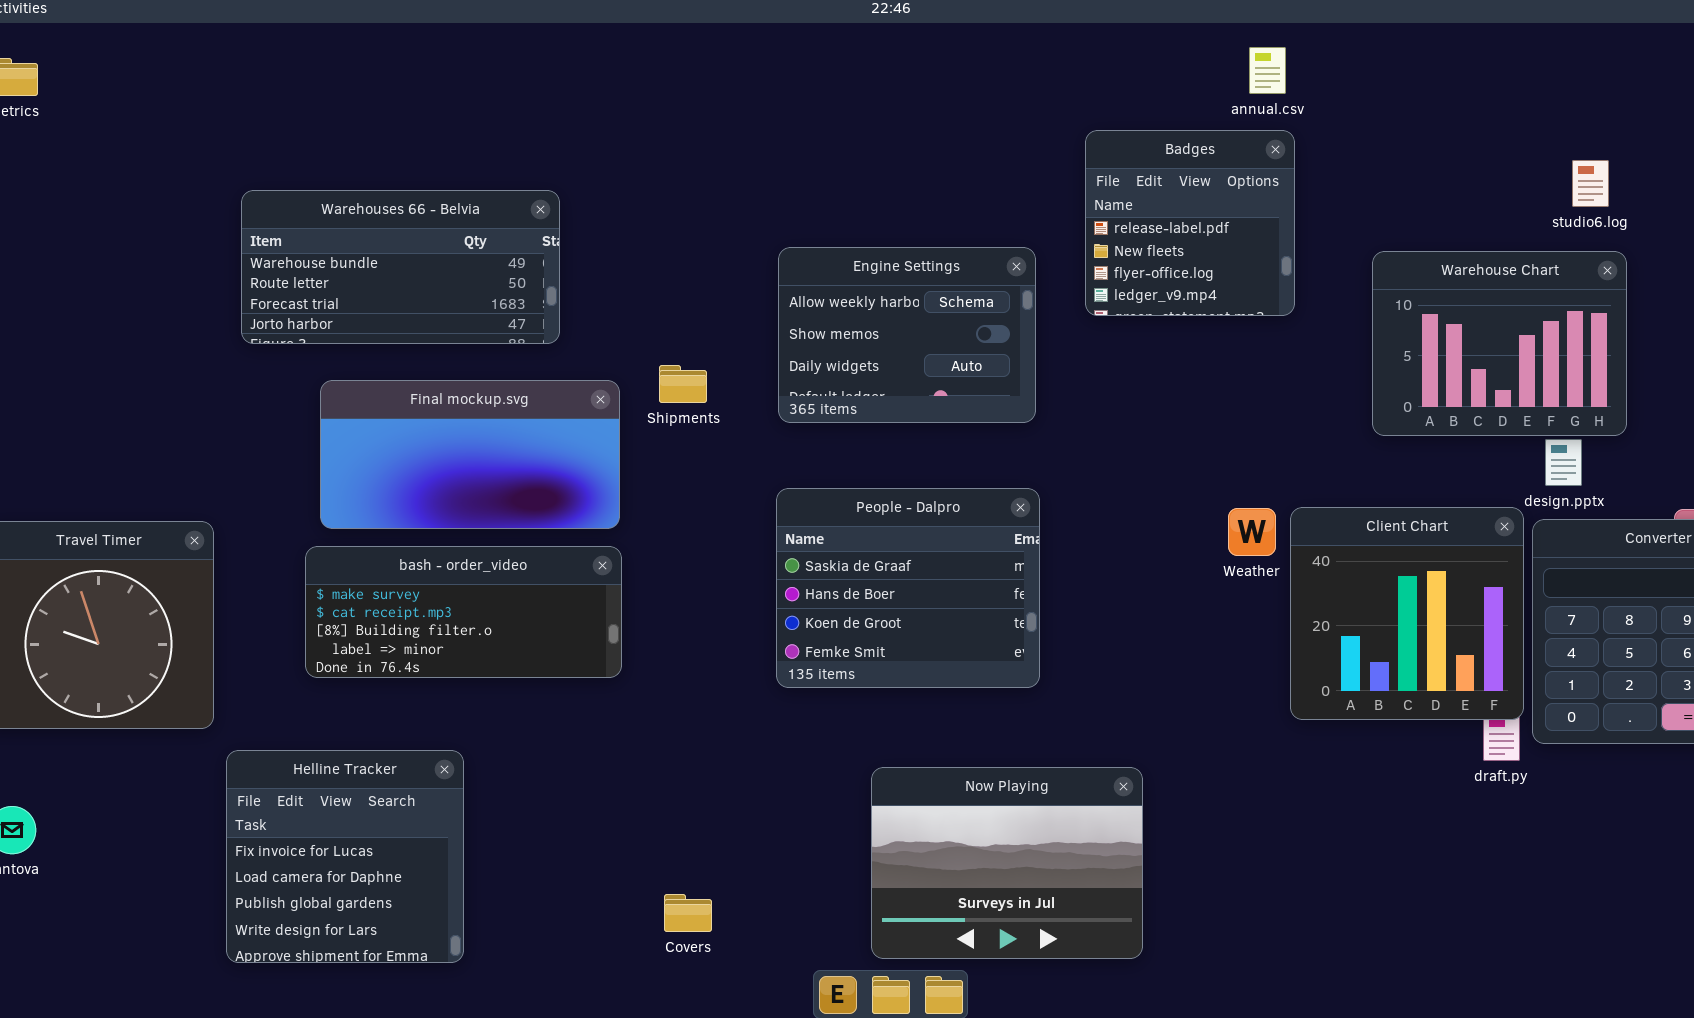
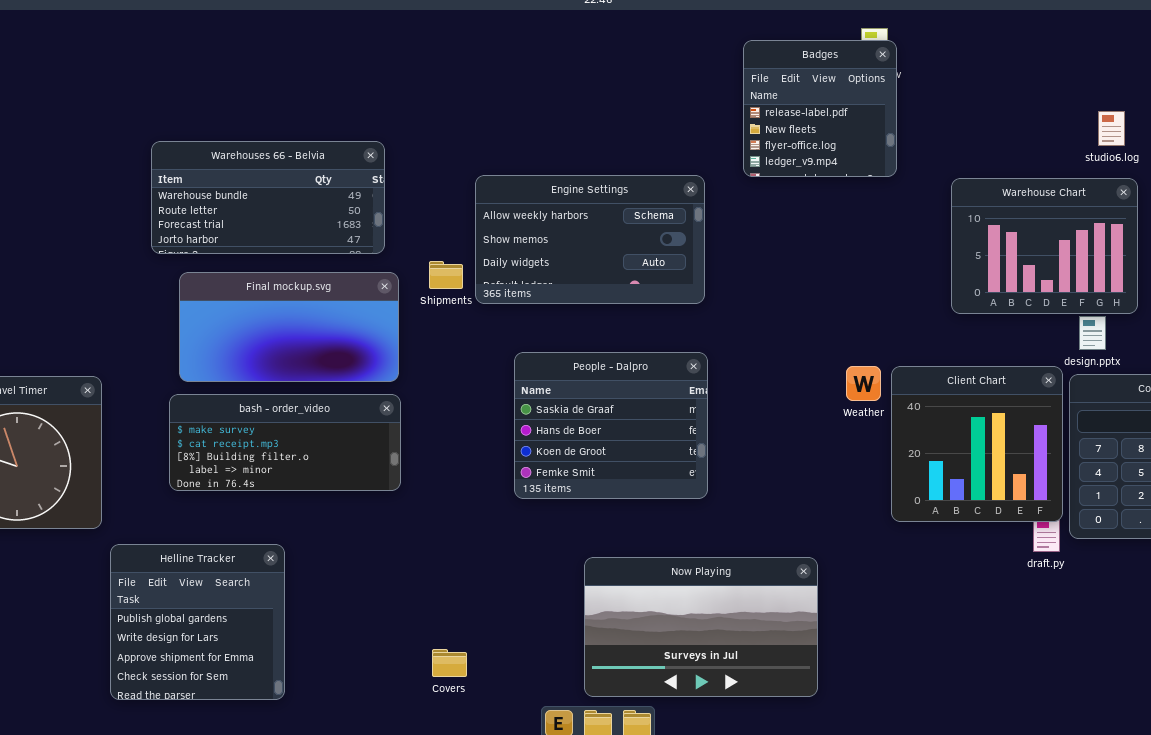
Badges: [1085,130,1295,316] -> [743,40,897,177], moved
Warehouses 66 - Belvia: [241,190,560,344] -> [151,141,385,254], moved
Engine Settings: [778,247,1036,423] -> [475,175,705,304], resized
Helline Tracker: [226,750,464,963] -> [110,544,285,700], scrolled down 2 rows
Now Playing: [871,767,1143,959] -> [584,557,818,697], resized

